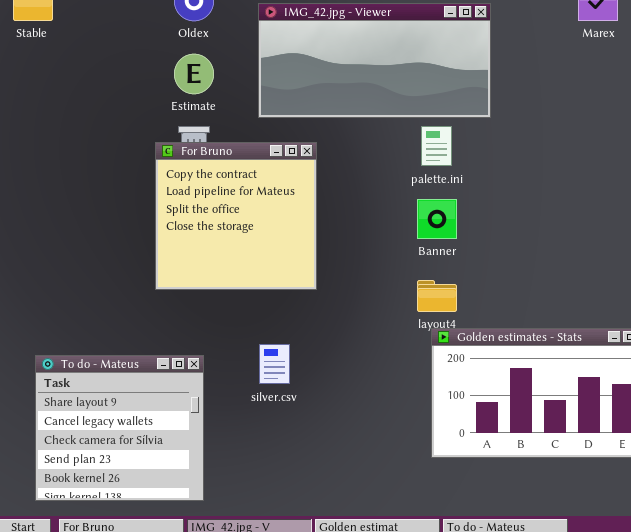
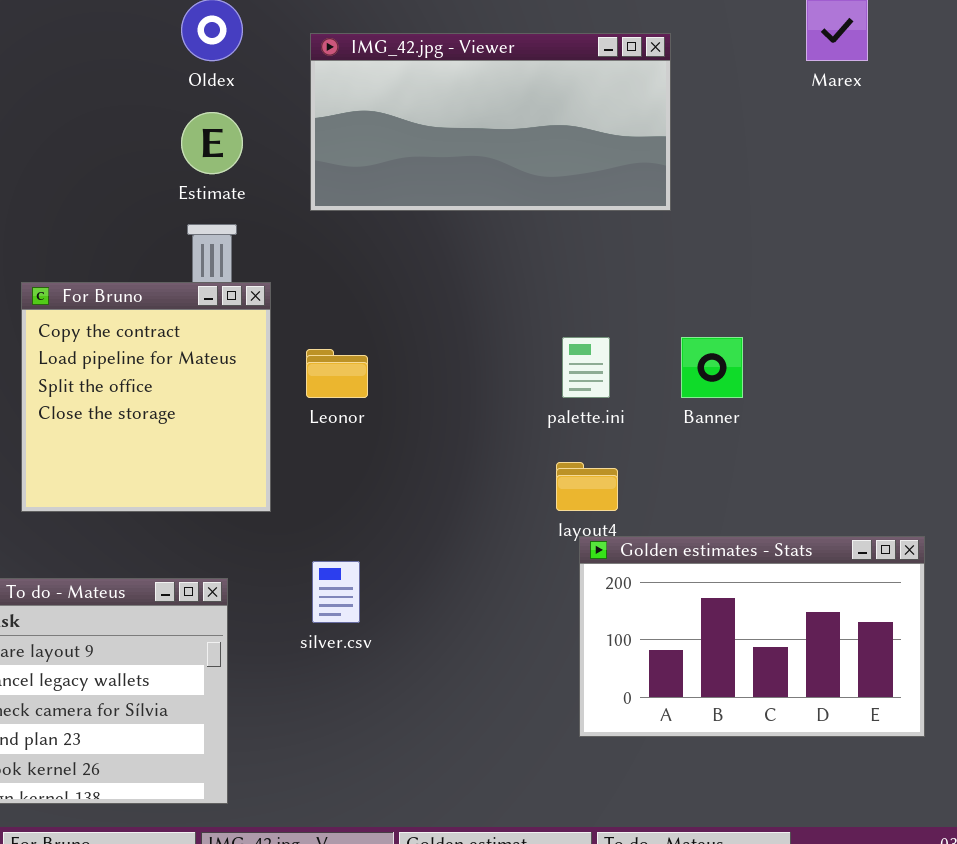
palette.ini: [421,126,452,166] -> [562,337,610,398], moved
For Bruno: [155,142,317,290] -> [21,282,271,512], moved
Banner: [417,199,457,239] -> [681,337,743,398], moved

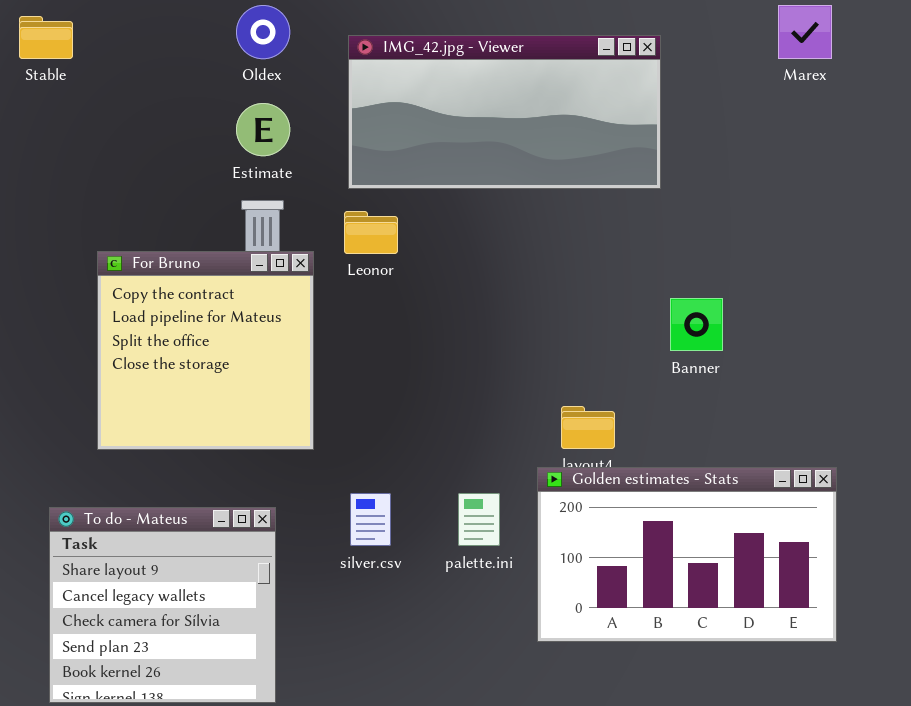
palette.ini: [562,337,610,398] -> [458,493,500,546], moved
Leonor: [306,349,368,398] -> [344,211,398,254], moved
Golden estimates - Stats: [579,536,925,737] -> [537,467,837,642], moved

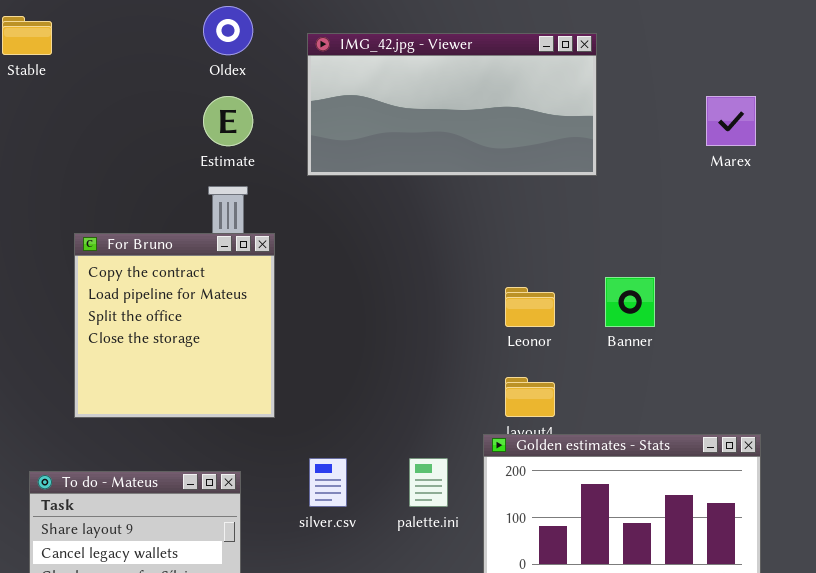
Marex: [778,5,832,59] -> [706,96,756,146], moved
Leonor: [344,211,398,254] -> [505,287,555,327], moved

